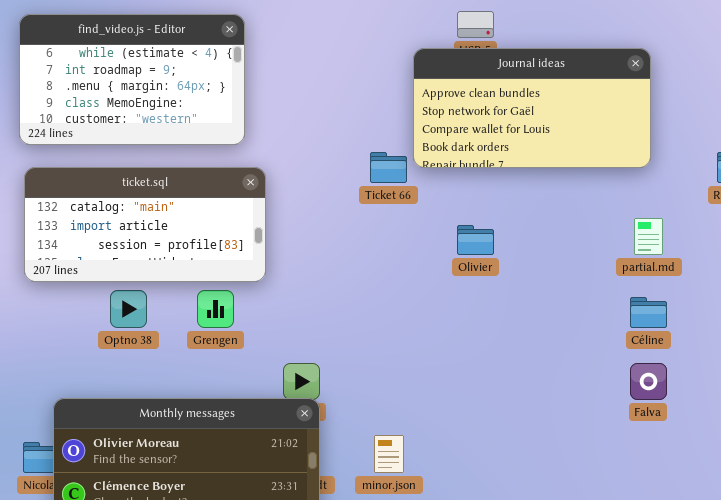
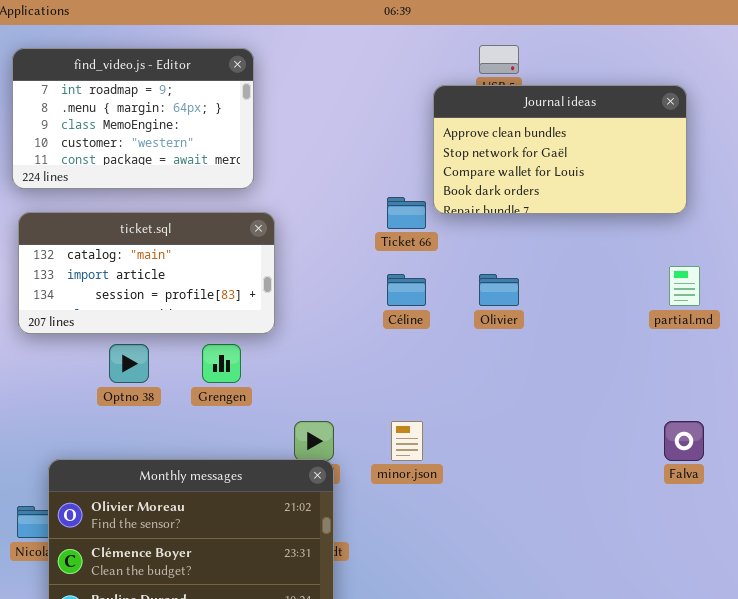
find_video.js - Editor: [19,14,245,145] -> [12,48,254,189], scrolled down 1 row
Céline: [630,297,667,328] -> [387,274,426,306], moved
minor.json: [374,435,404,473] -> [391,421,423,461], moved

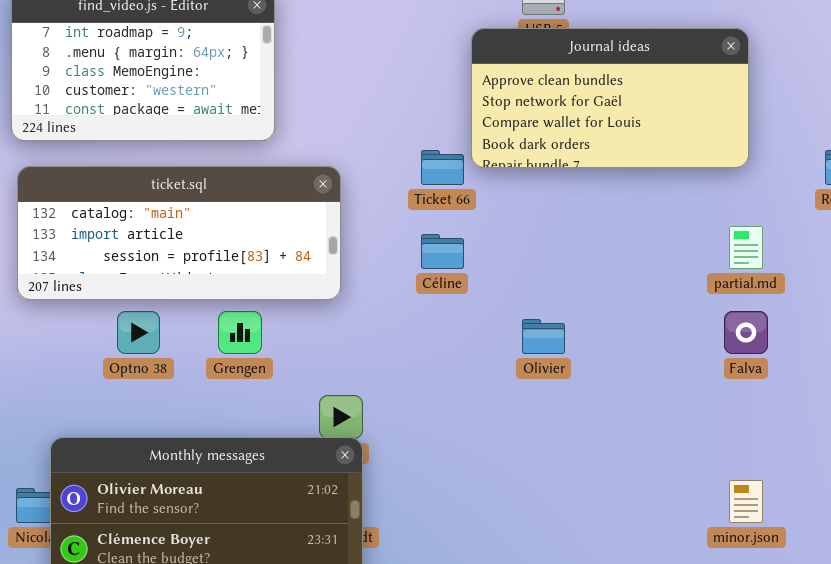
ticket.sql: [18,212,275,334] -> [17,166,341,300], resized
Olivier: [479,274,519,306] -> [522,319,565,354], moved
minor.json: [391,421,423,461] -> [729,480,763,523], moved
Falva: [664,421,704,461] -> [724,311,768,354], moved

